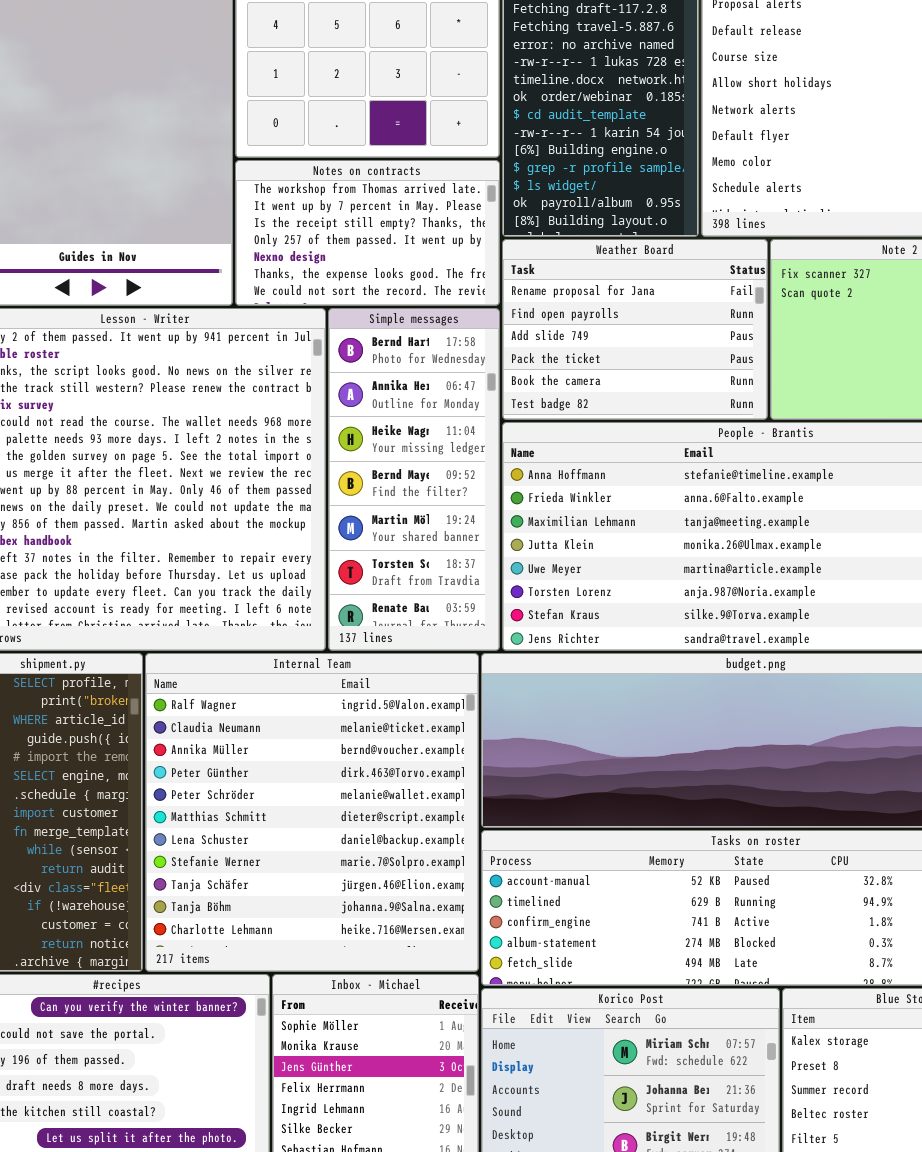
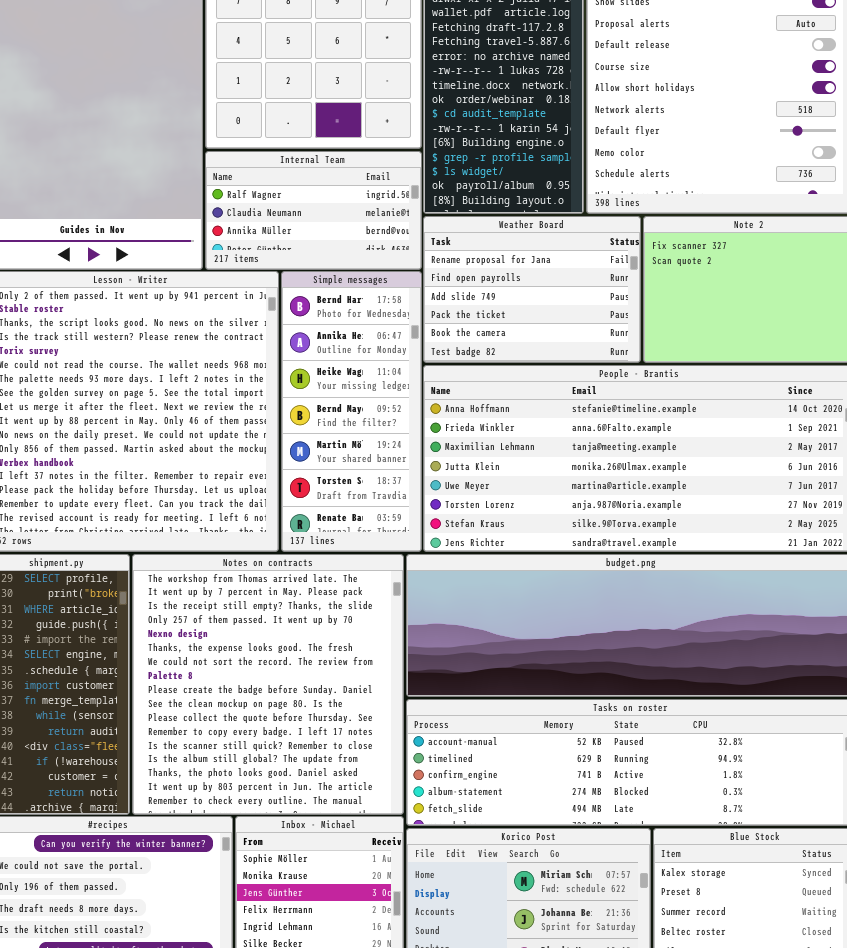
Notes on contracts: [235,160,500,306] -> [132,554,404,815], moved, resized
Internal Team: [145,653,479,972] -> [205,151,422,270], moved, resized

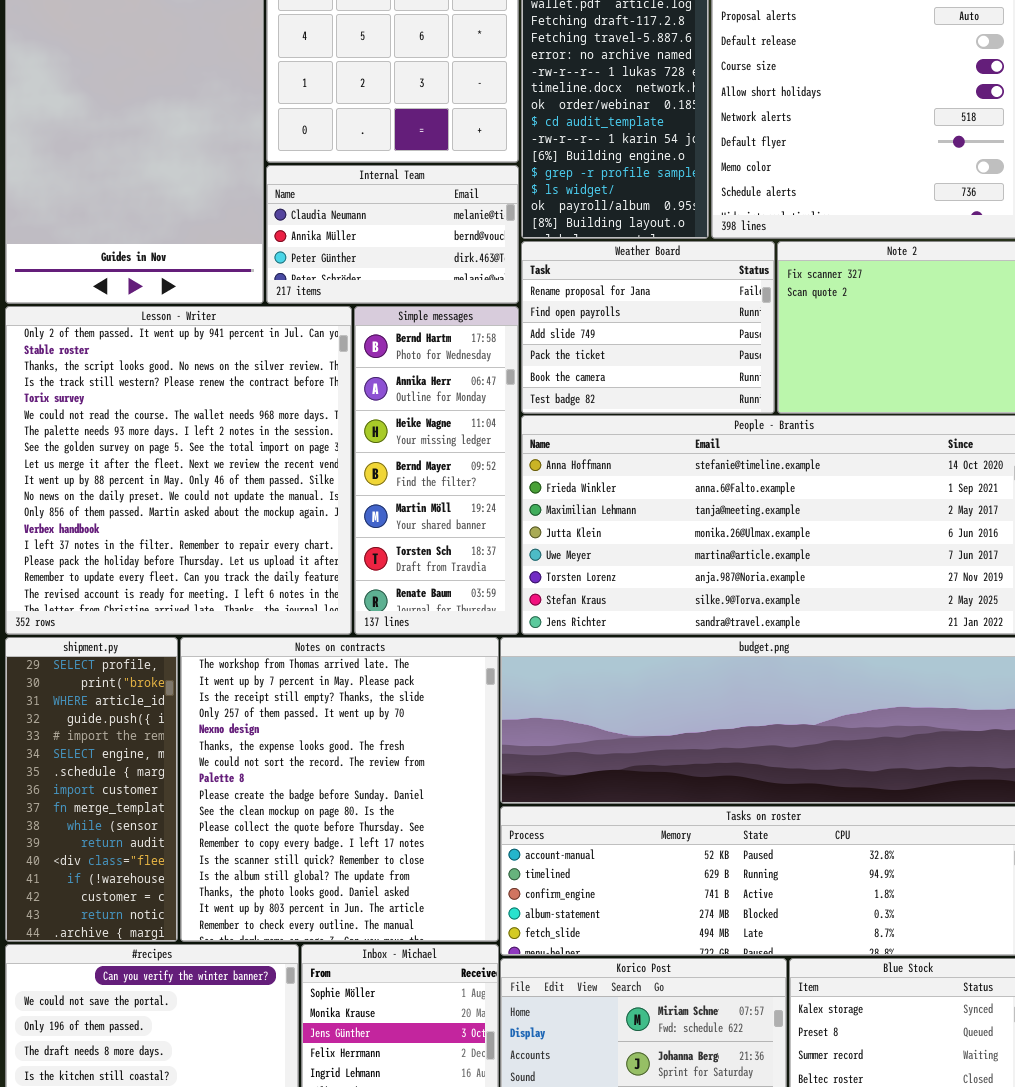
Internal Team: [205,151,422,270] -> [266,165,519,304], scrolled down 1 row

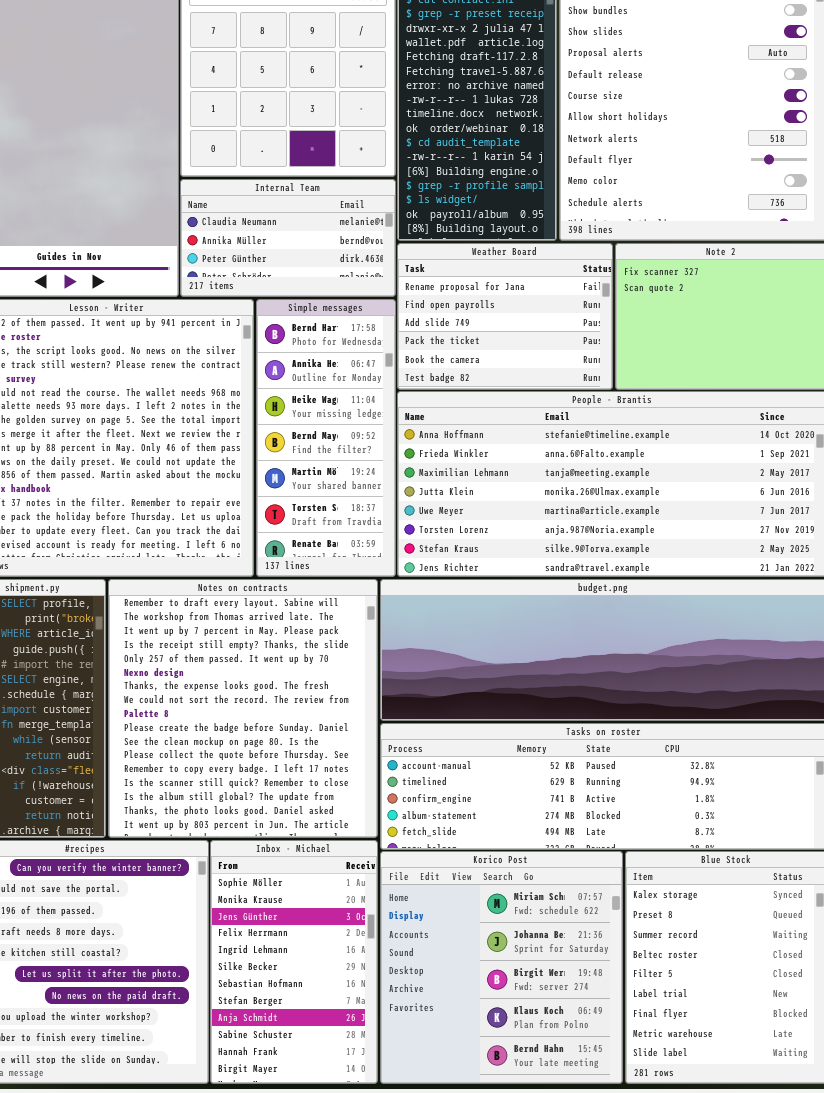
Notes on contracts: [180,637,499,942] -> [108,579,378,838], scrolled up 1 row

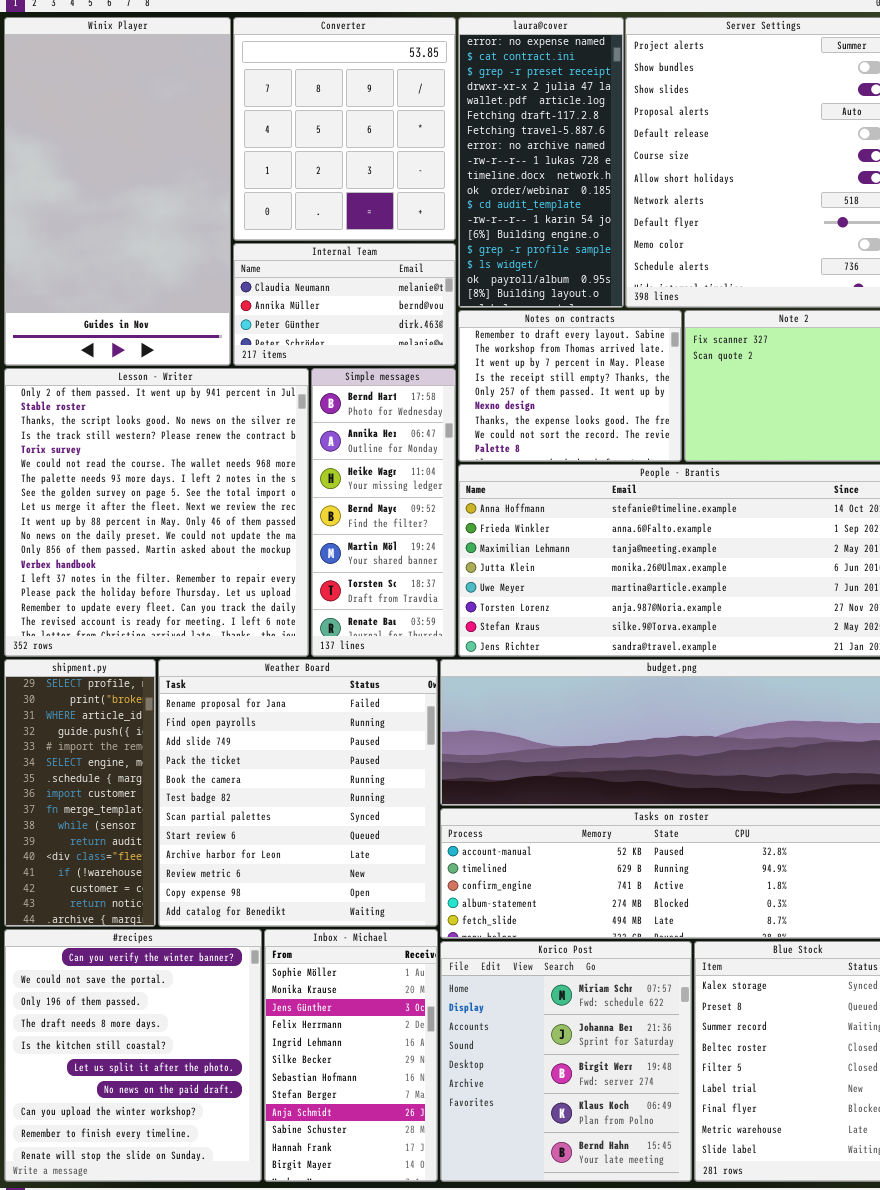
Weather Board: [397,243,613,390] -> [158,659,438,927], moved, resized
Notes on contracts: [108,579,378,838] -> [458,310,682,462], moved, resized

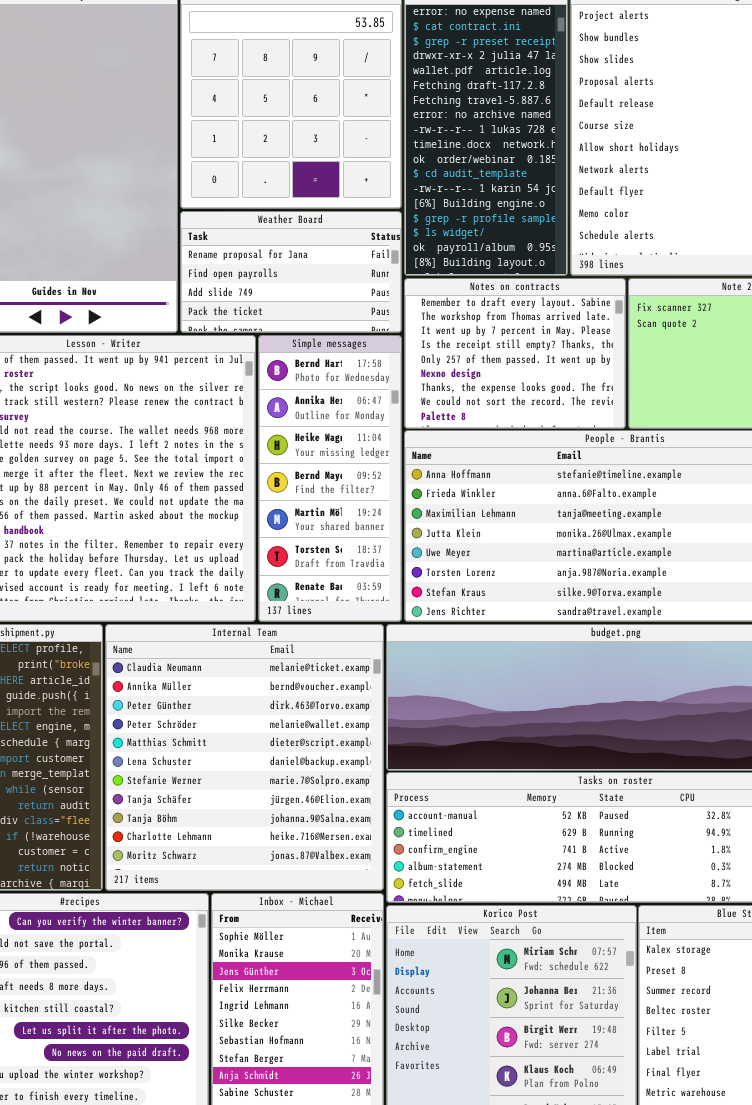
Internal Team: [233,243,456,366] -> [105,624,384,891], moved, resized
Weather Board: [158,659,438,927] -> [180,211,402,333], moved, resized

